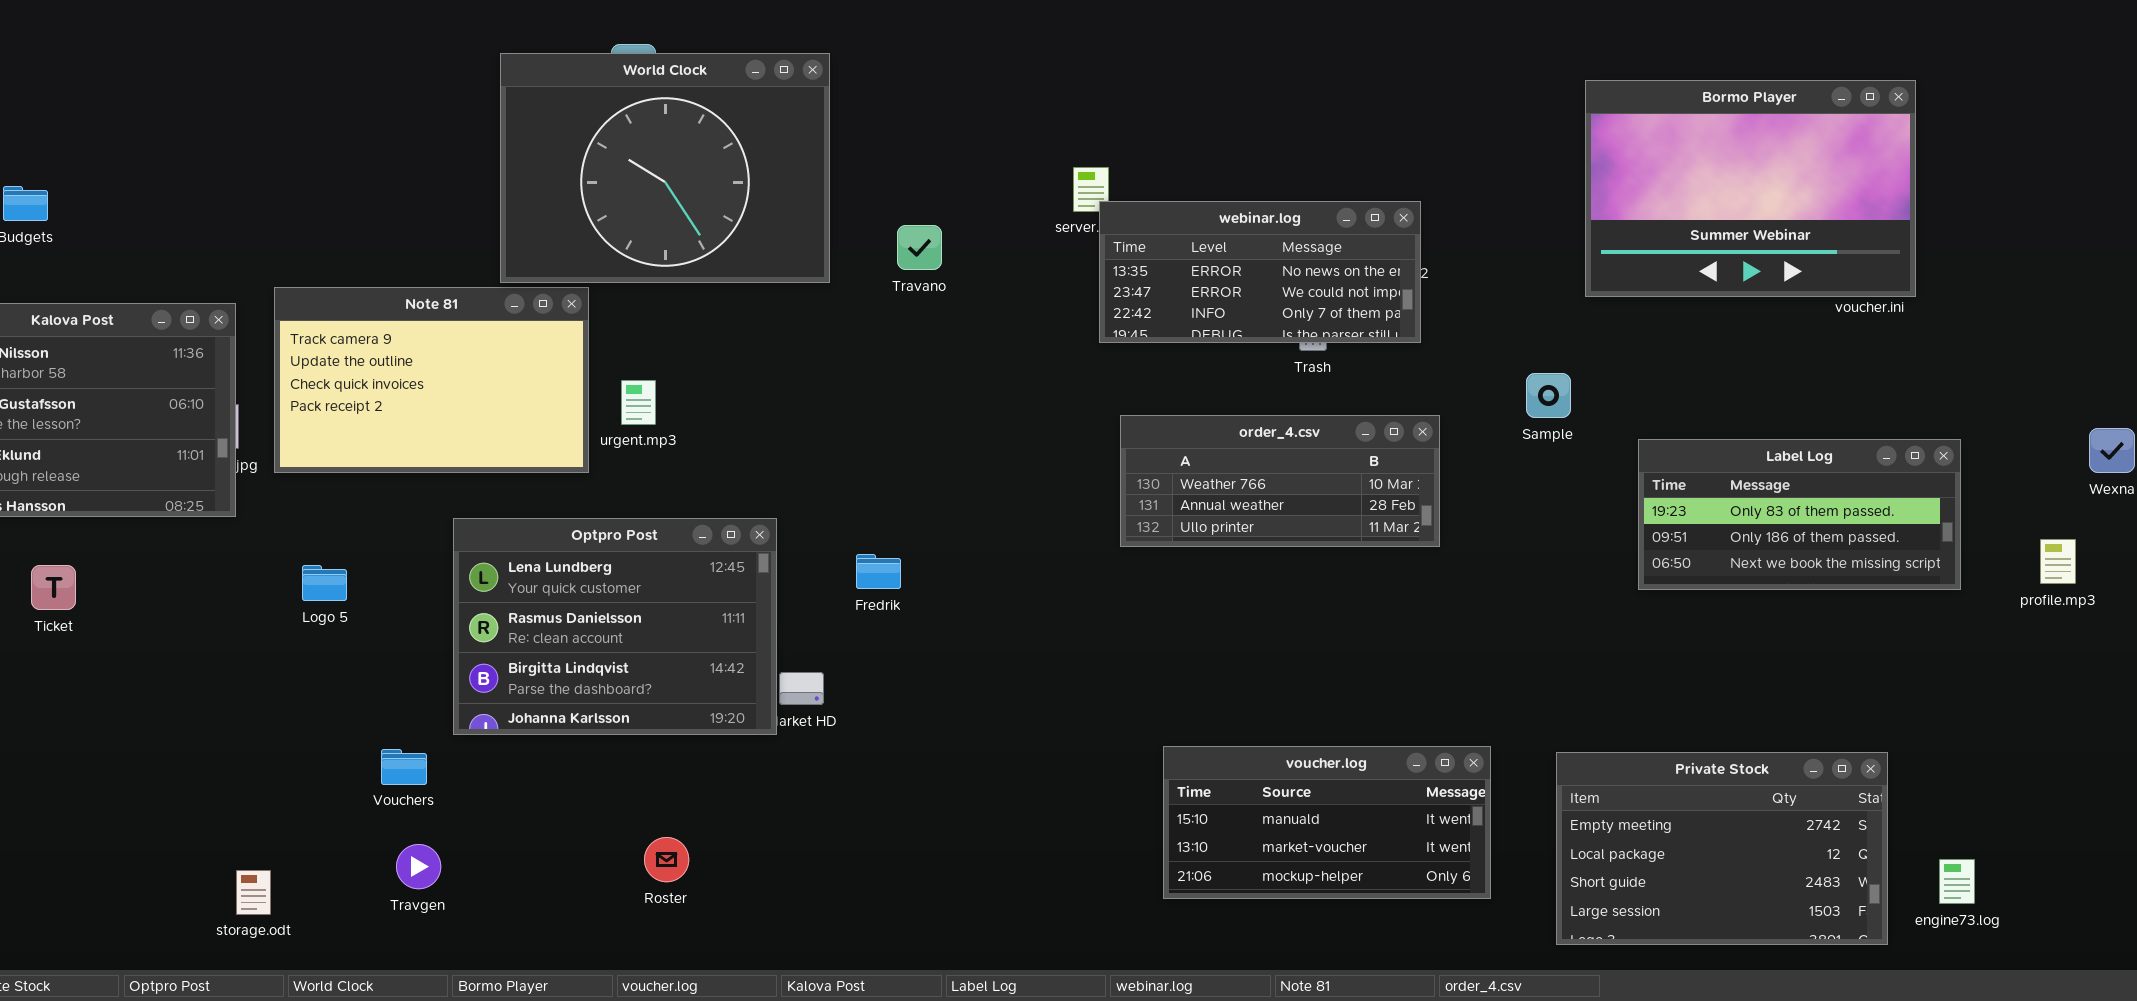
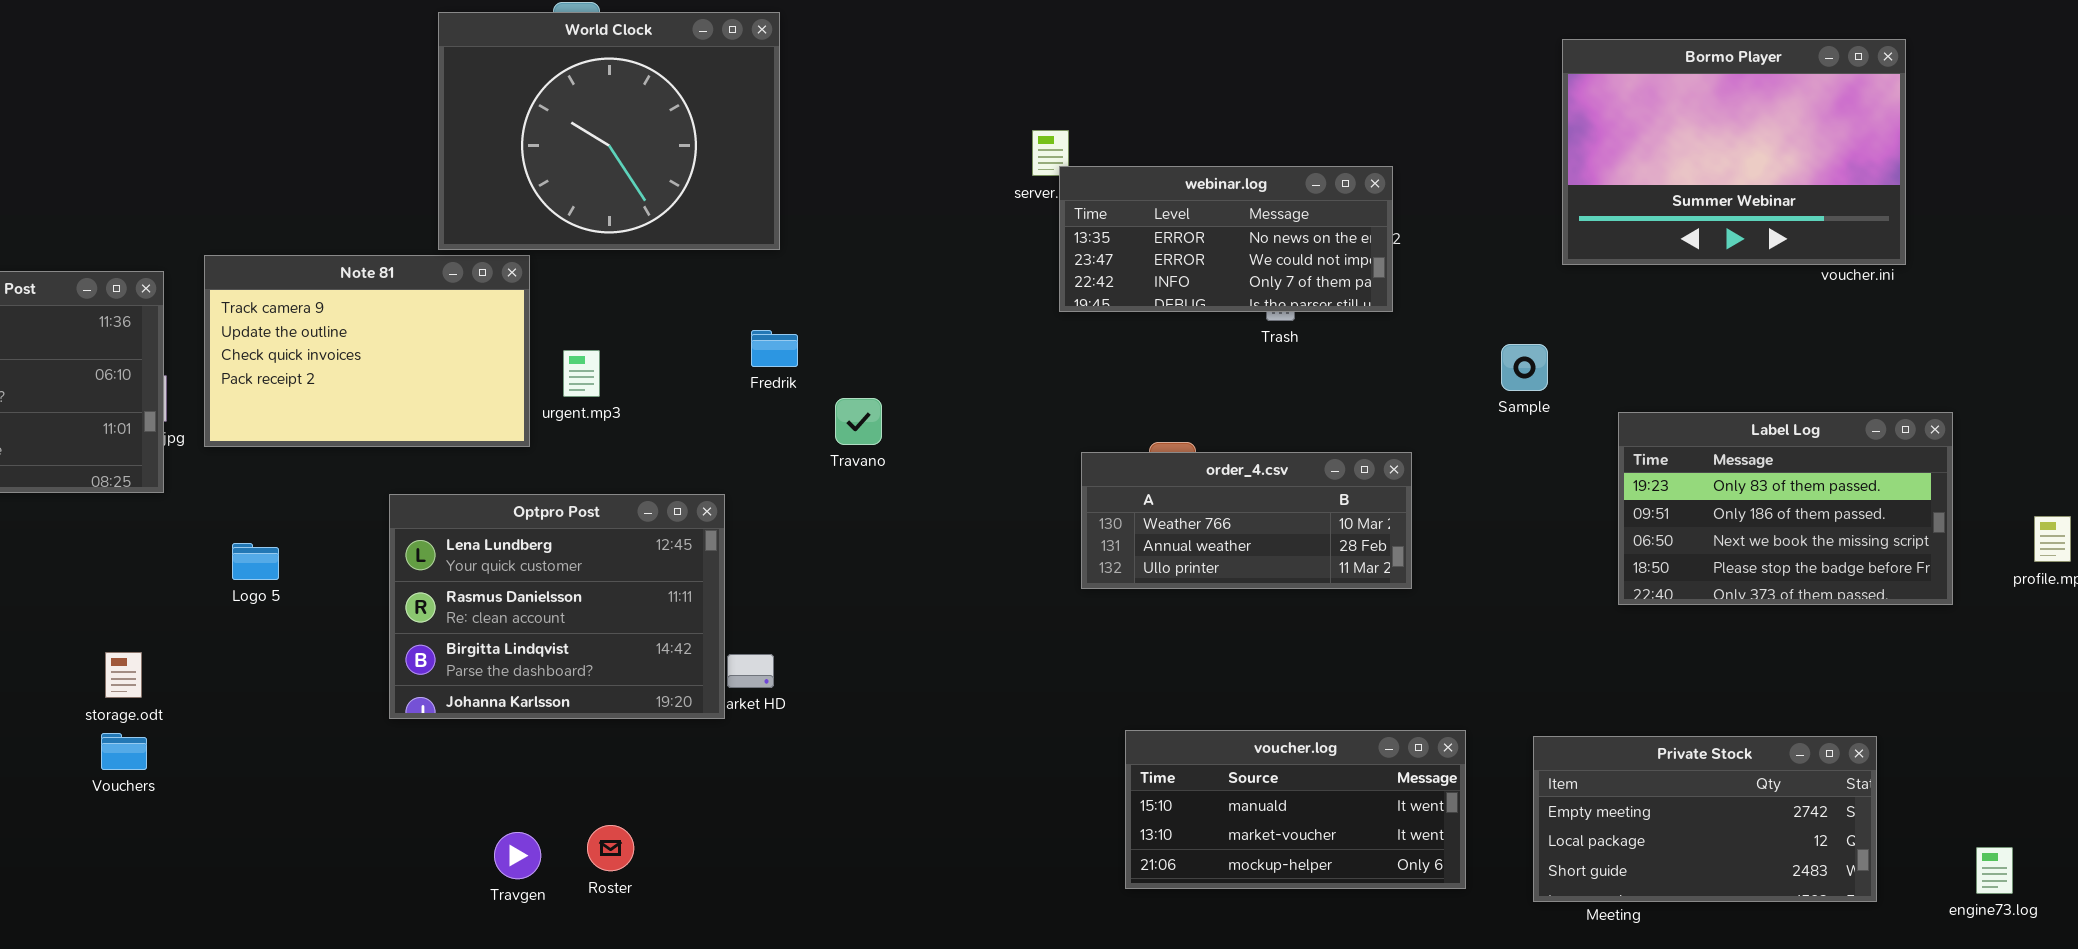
Travano: [897,225,942,270] -> [835,398,882,445], moved
order_4.csv: [1120,415,1440,547] -> [1081,452,1412,589], moved
Label Log: [1638,439,1961,590] -> [1618,412,1953,605], resized
Fredrik: [856,554,901,589] -> [751,330,798,367], moved
Vouchers: [381,749,427,785] -> [101,733,147,770], moved
Private Stock: [1556,752,1888,945] -> [1533,736,1877,902], resized
Travgen: [396,844,441,889] -> [494,832,541,879], moved
engine73.log: [1939,859,1975,904] -> [1976,847,2013,894], moved
storage.odt: [236,870,271,915] -> [105,652,142,698], moved

